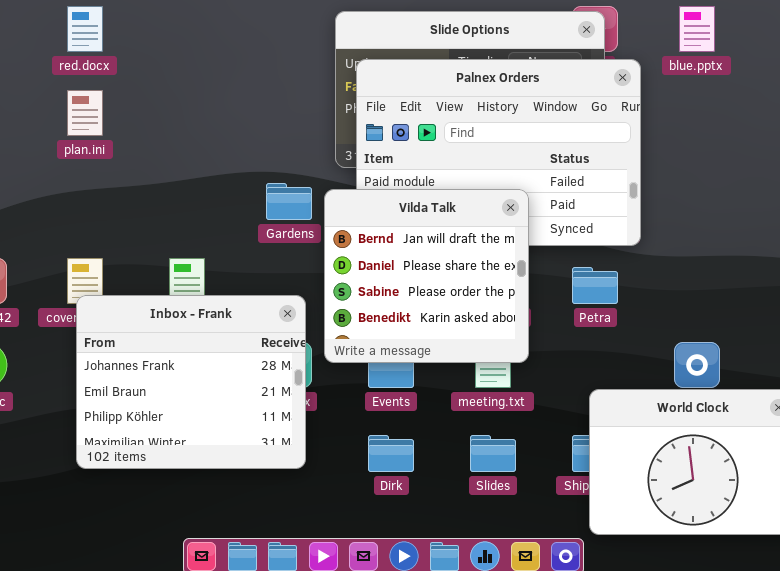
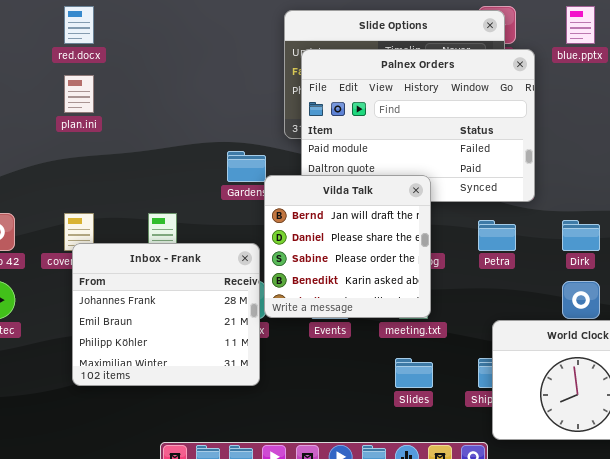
Vilda Talk: [324,189,529,363] -> [264,175,431,318], moved
Dirk: [368,435,414,472] -> [562,220,600,251], moved

